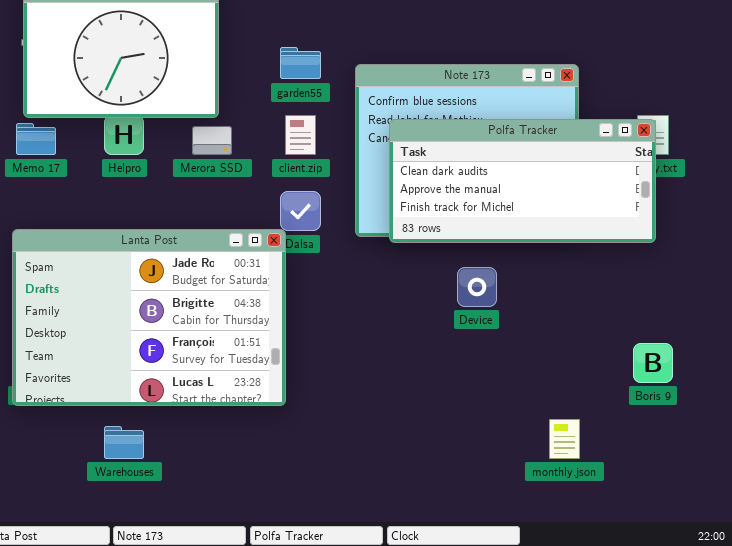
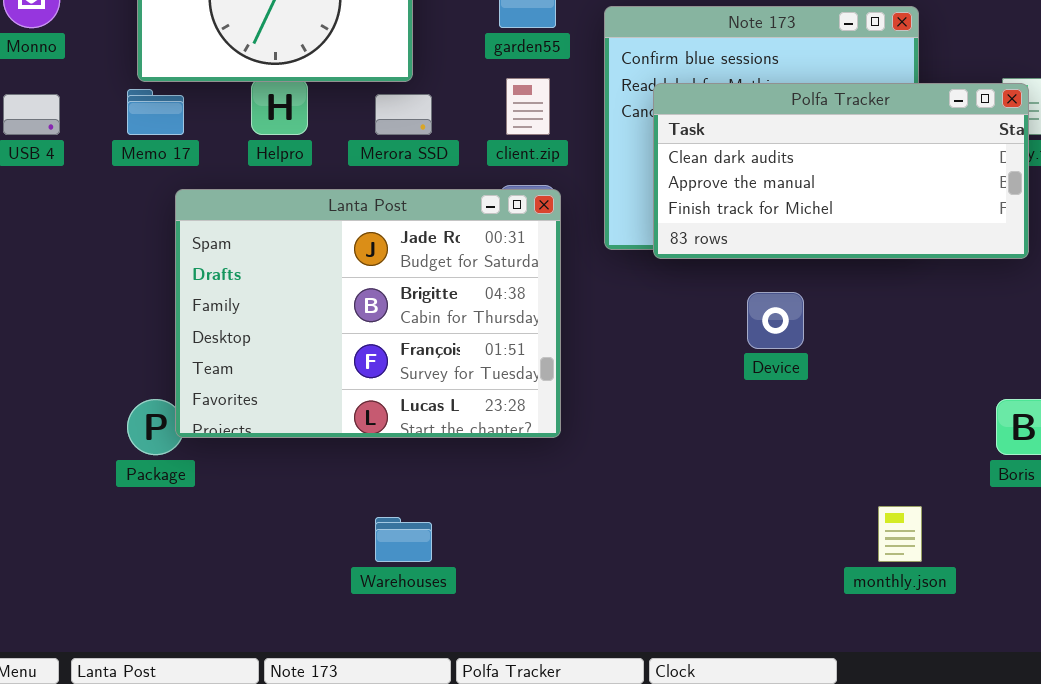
Lanta Post: [12,229,286,406] -> [175,189,561,438], moved
Warehouses: [104,426,144,459] -> [375,517,432,562], moved

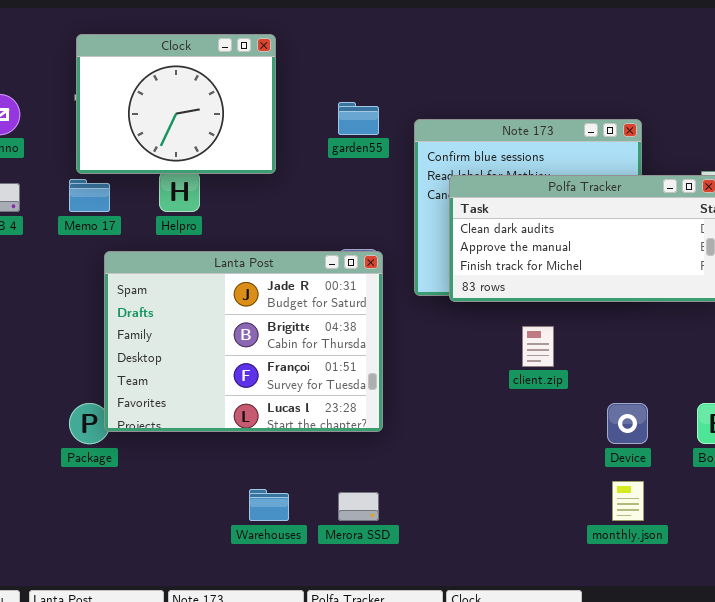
client.zip: [506,78,550,135] -> [522,326,554,367], moved
Merora SSD: [375,94,432,135] -> [338,492,379,521], moved
Device: [747,292,804,349] -> [607,403,648,444], moved

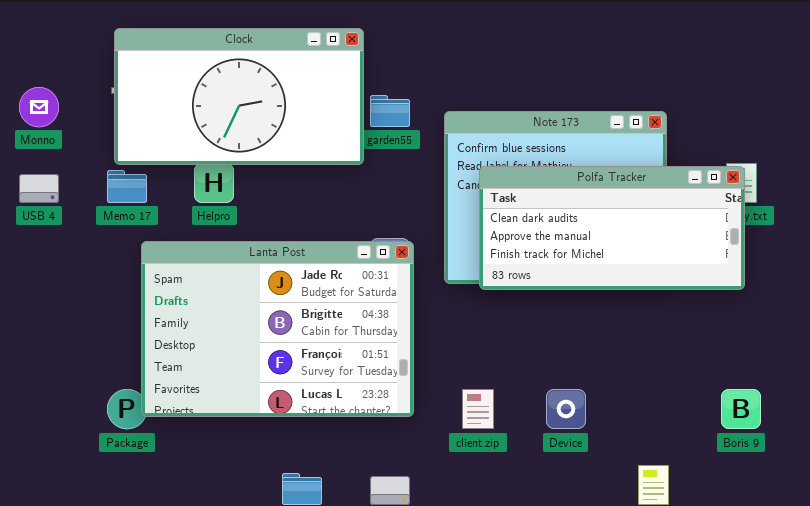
Clock: [76,34,276,174] -> [114,28,364,165], resized
client.zip: [522,326,554,367] -> [462,389,494,429], moved
Device: [607,403,648,444] -> [546,389,586,429], moved

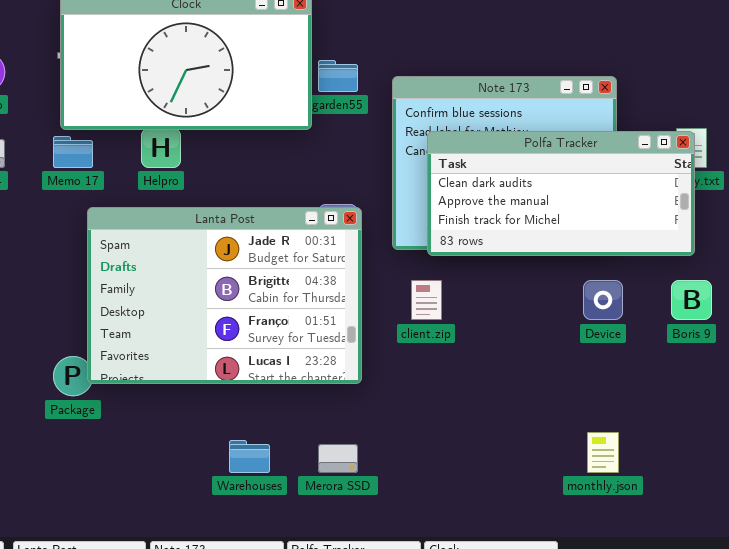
client.zip: [462,389,494,429] -> [411,280,442,320], moved
Device: [546,389,586,429] -> [583,280,623,320], moved
Boris 9: [721,389,761,429] -> [671,280,712,320], moved

